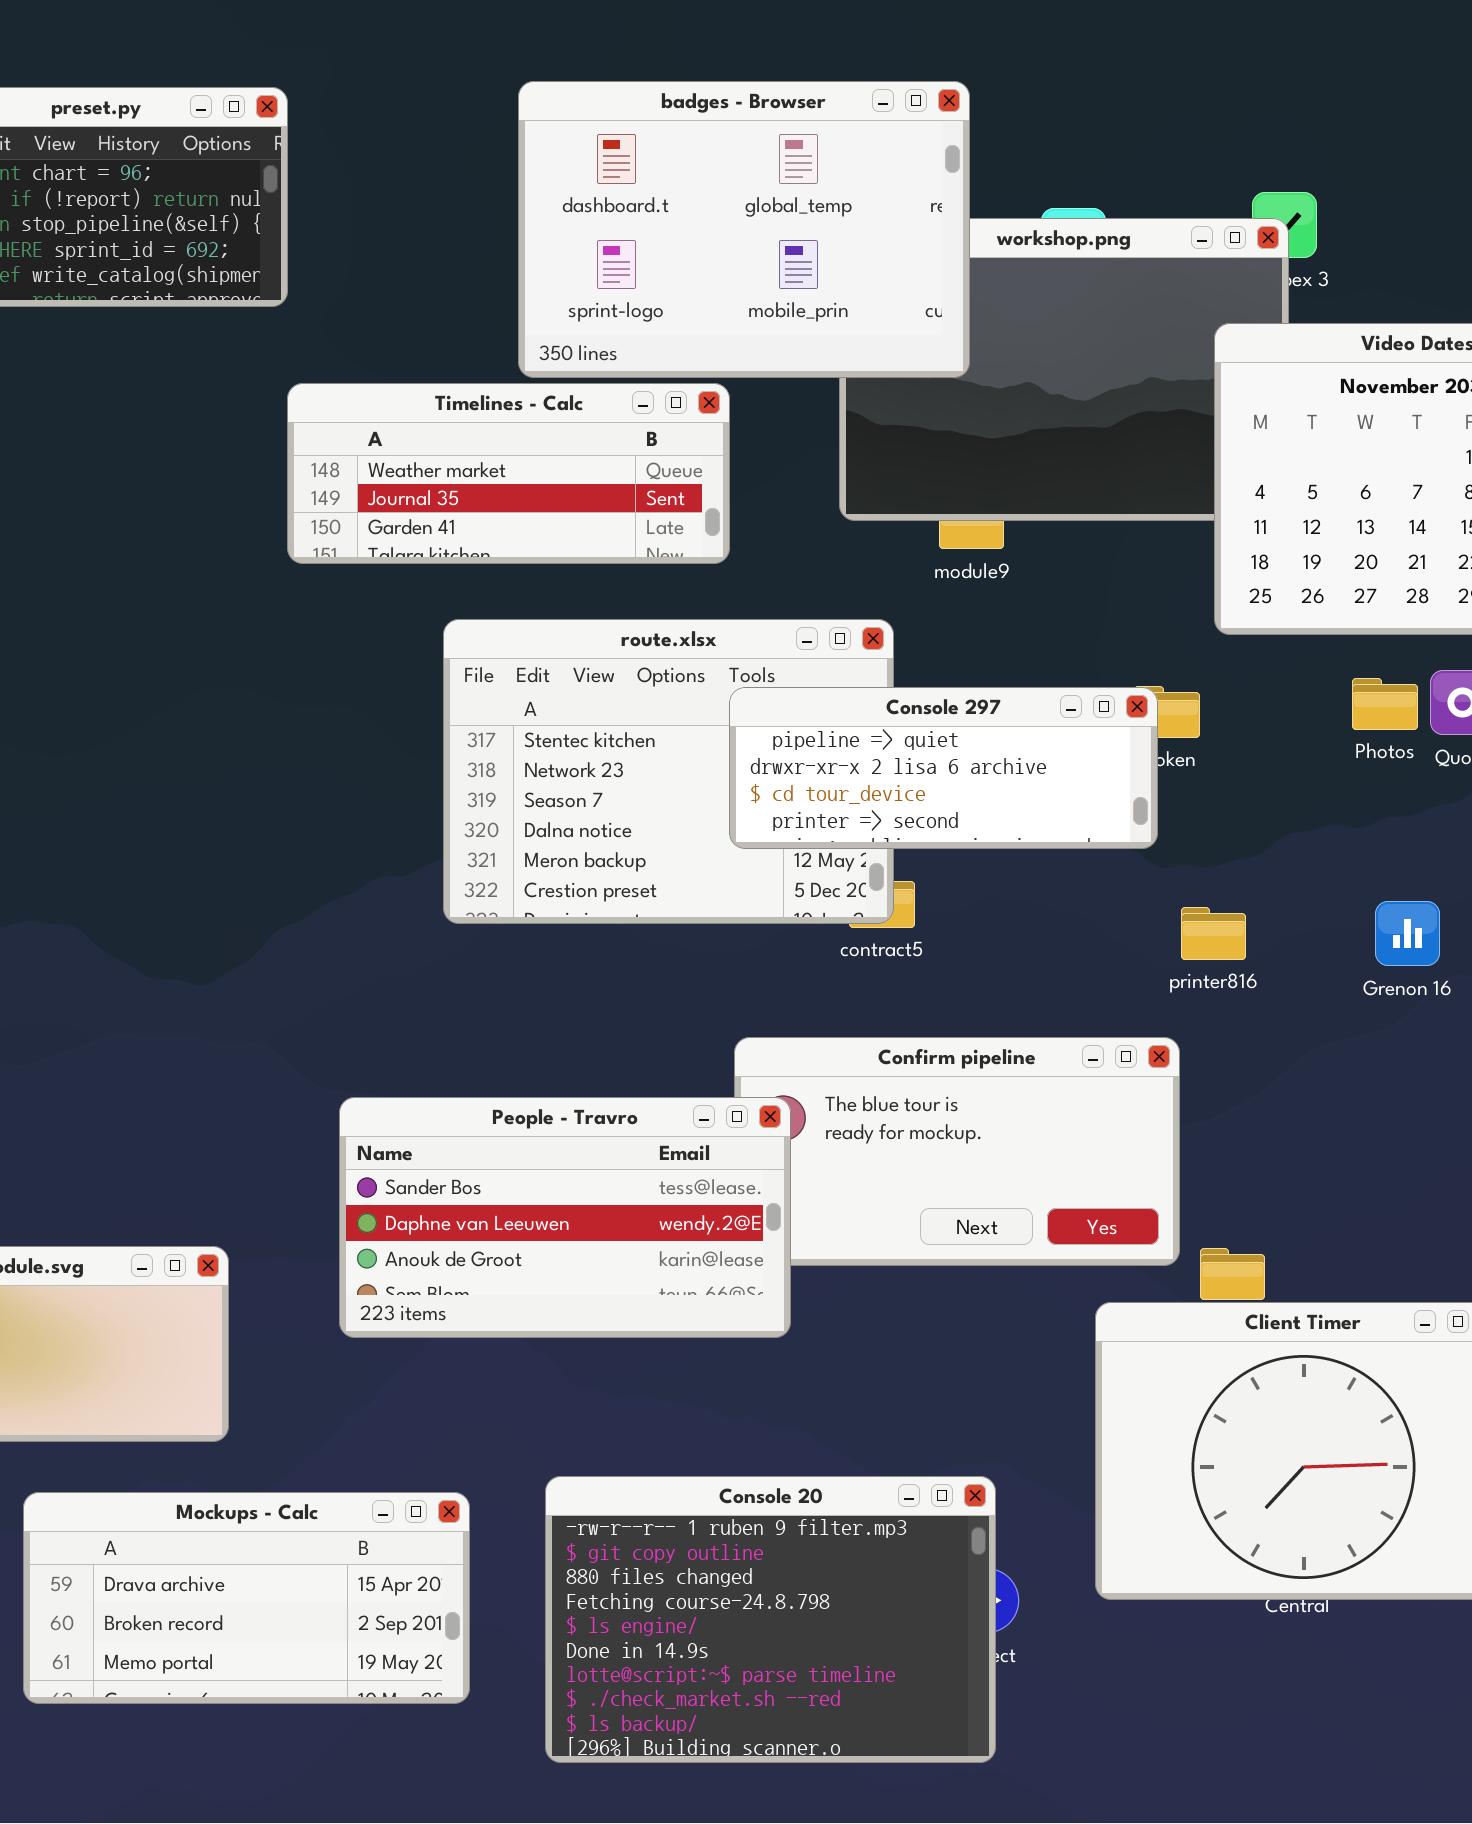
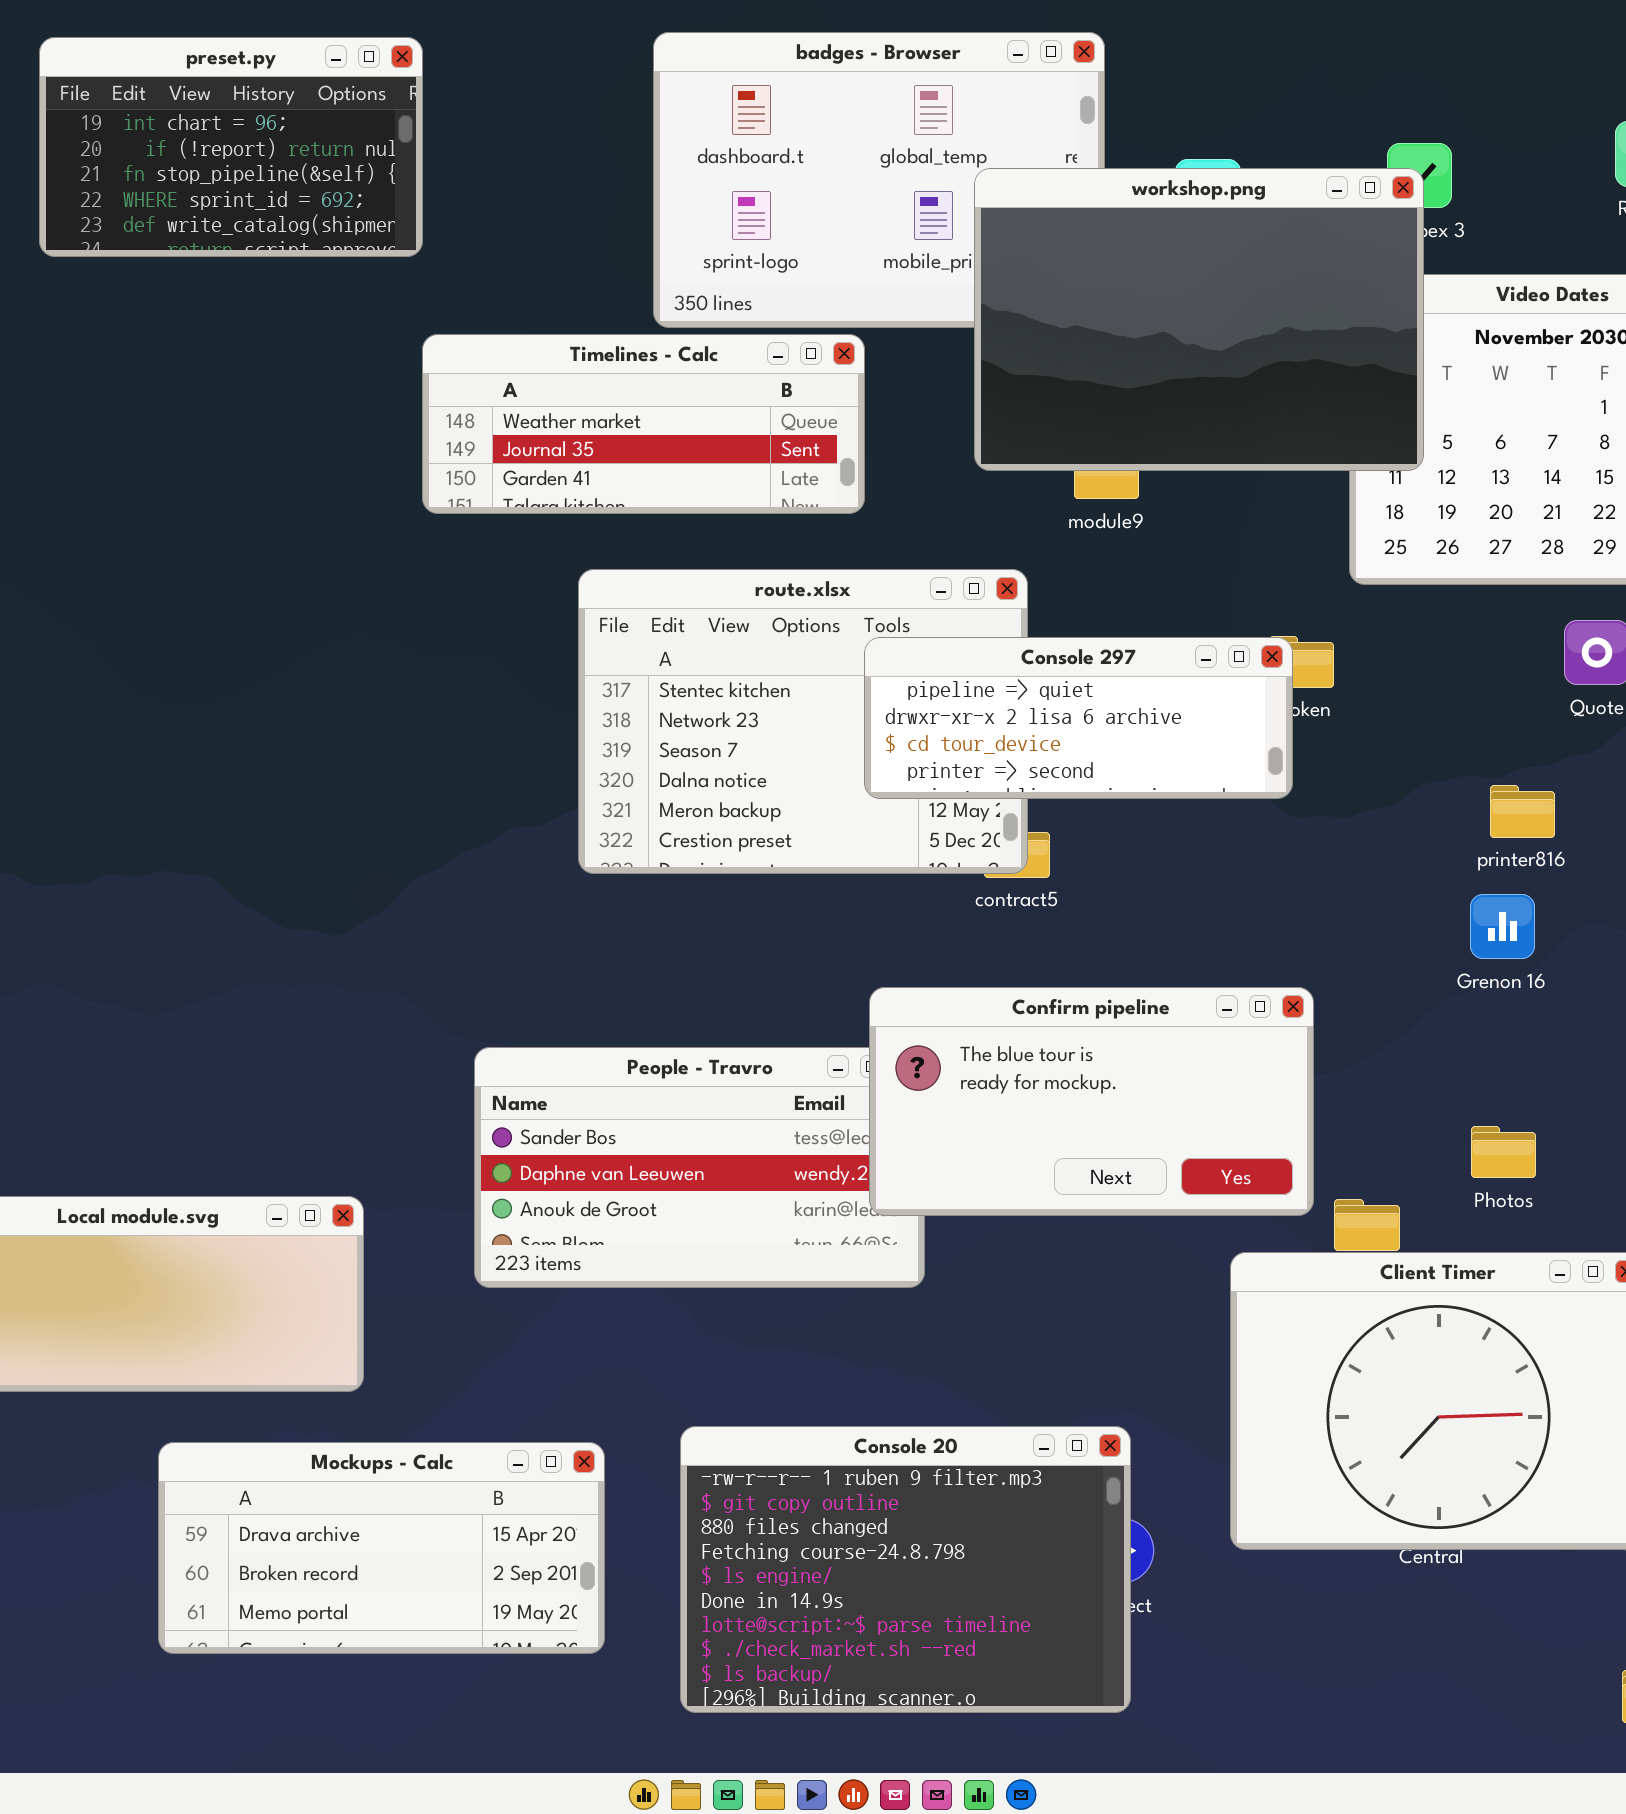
workshop.png: [839,218,1289,521] -> [974,168,1424,471], raised
Photos: [1352,678,1418,730] -> [1471,1126,1536,1178], moved
Grenon 16: [1375,901,1440,966] -> [1470,894,1535,959], moved
printer816: [1181,907,1246,960] -> [1490,785,1555,838], moved
Confirm pipeline: [734,1037,1180,1266] -> [869,987,1314,1216], raised

